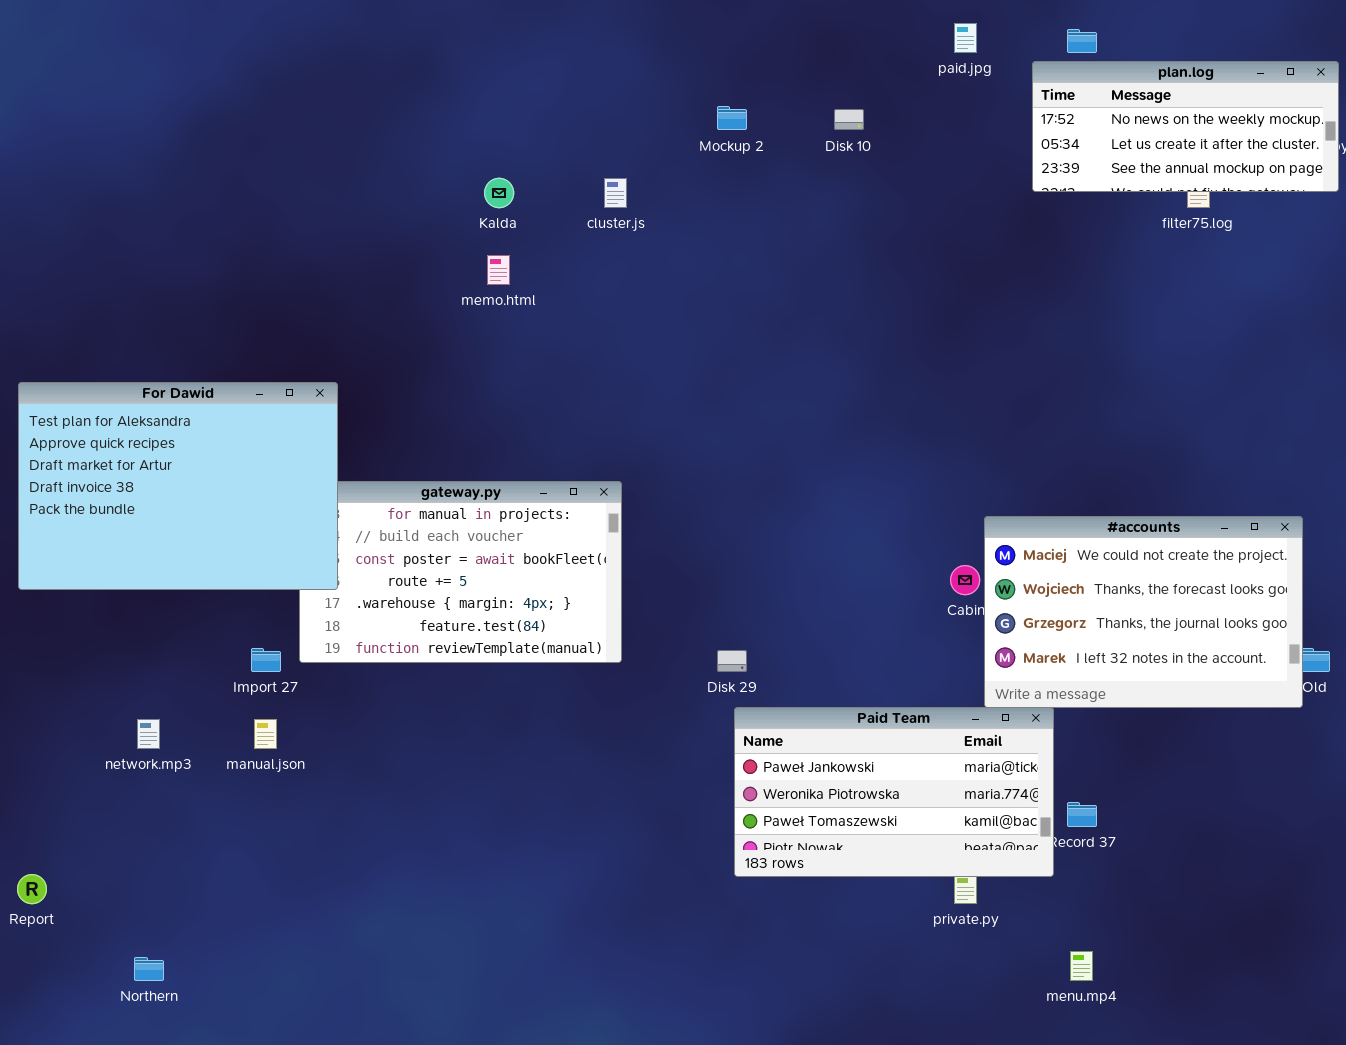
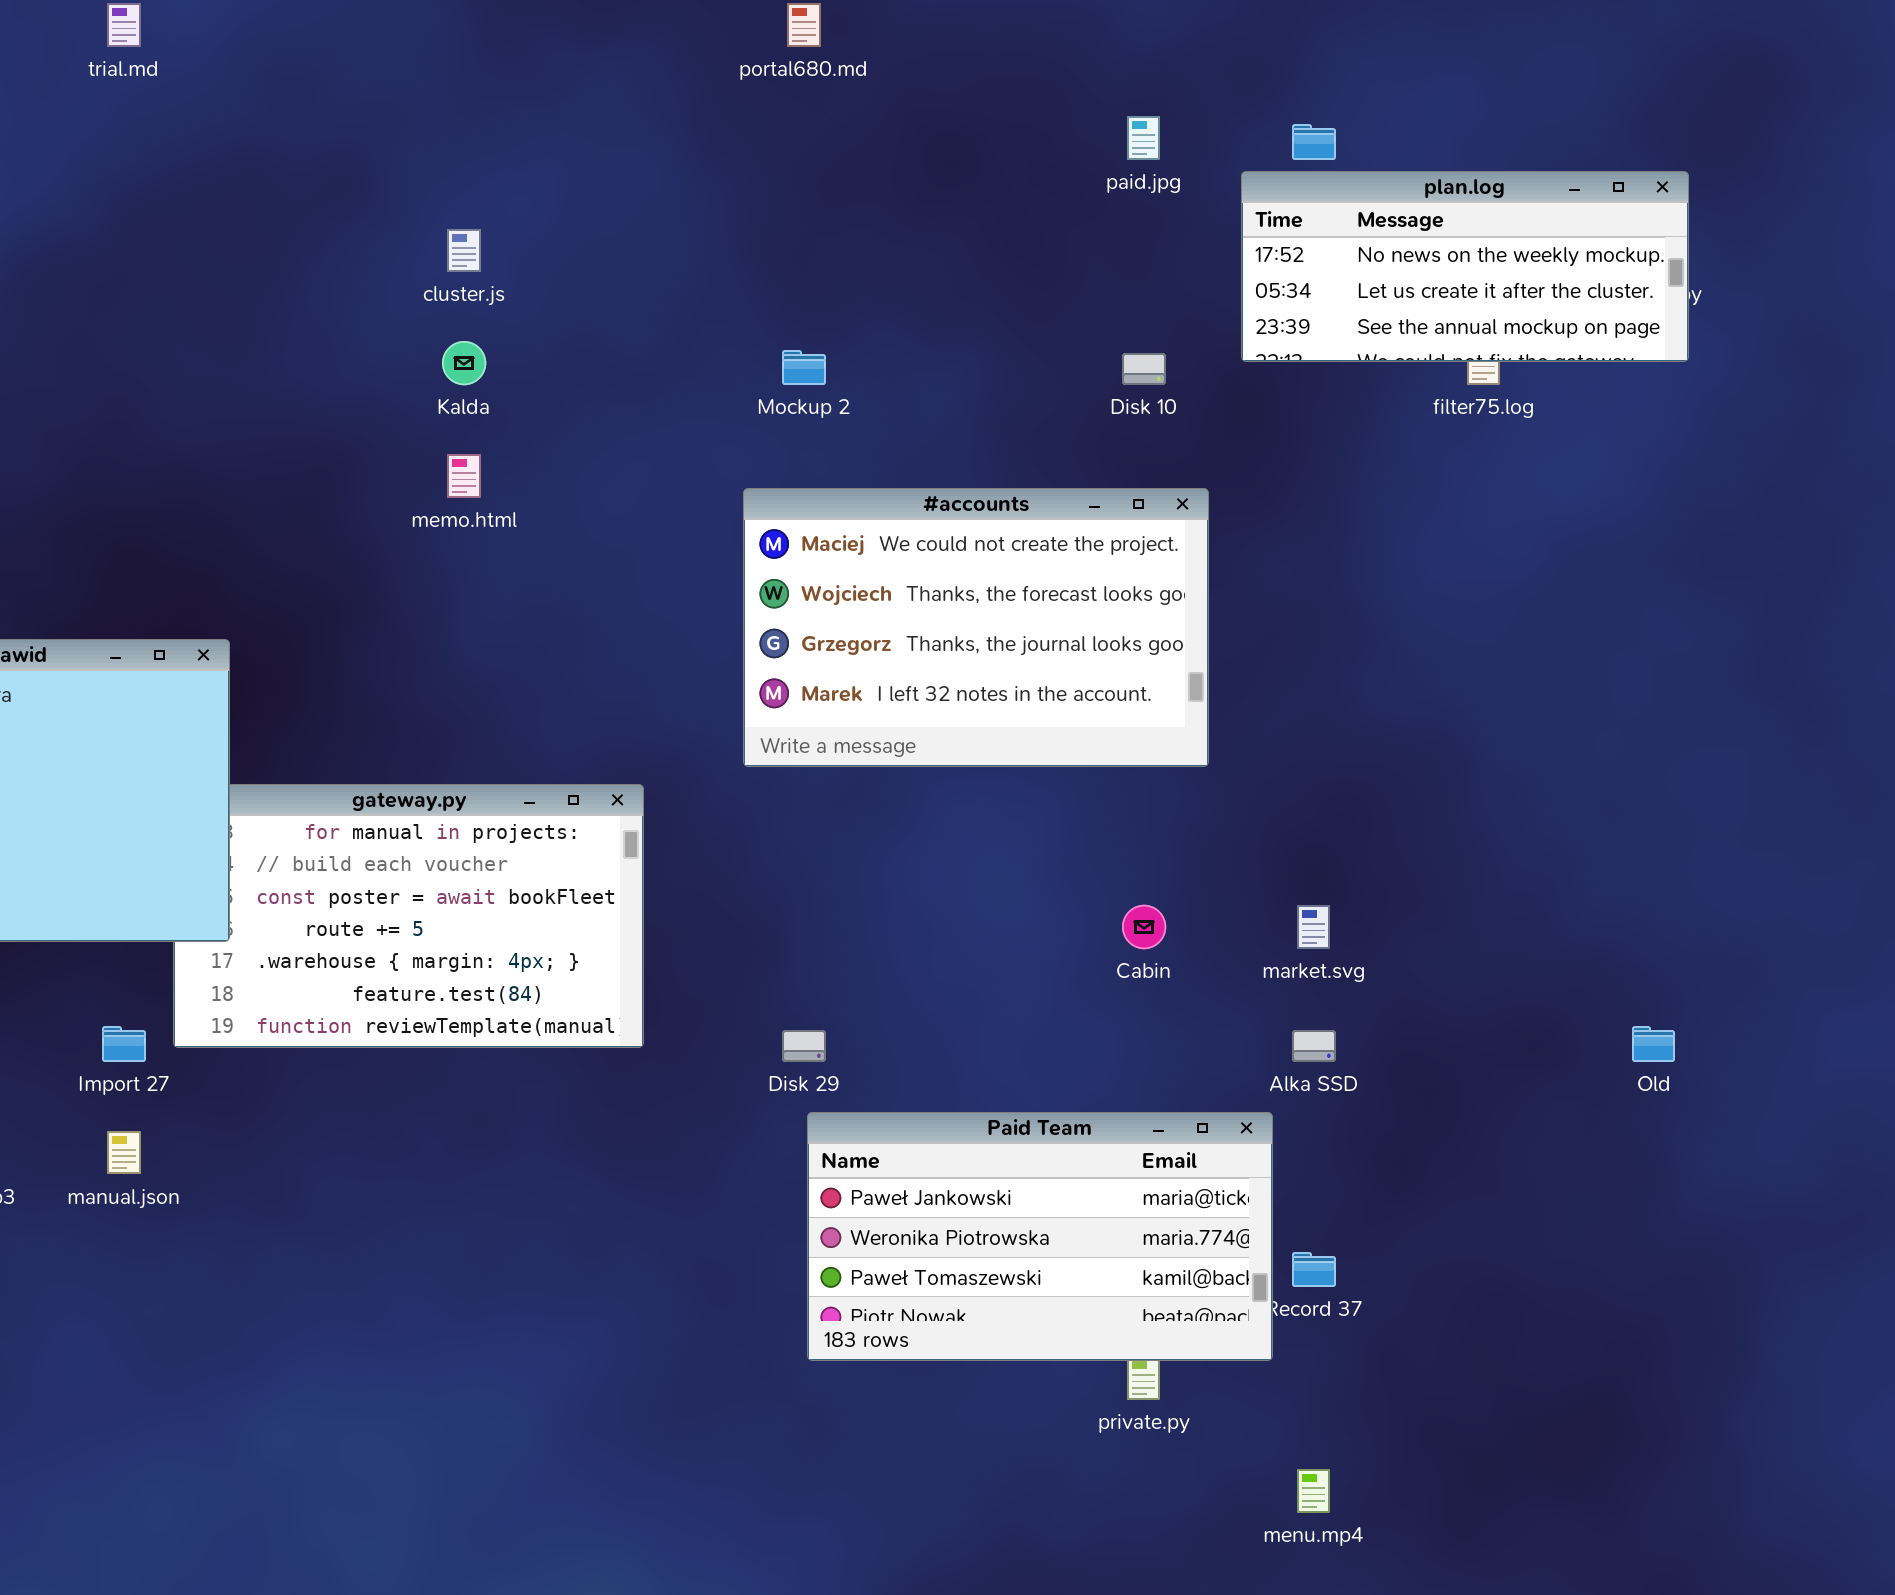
Mockup 2: [717,106,747,130] -> [782,350,826,385], moved
Disk 10: [834,109,864,130] -> [1122,353,1166,385], moved
cluster.js: [604,178,627,208] -> [447,229,481,272], moved
#accounts: [984,516,1303,708] -> [743,488,1209,767], moved

